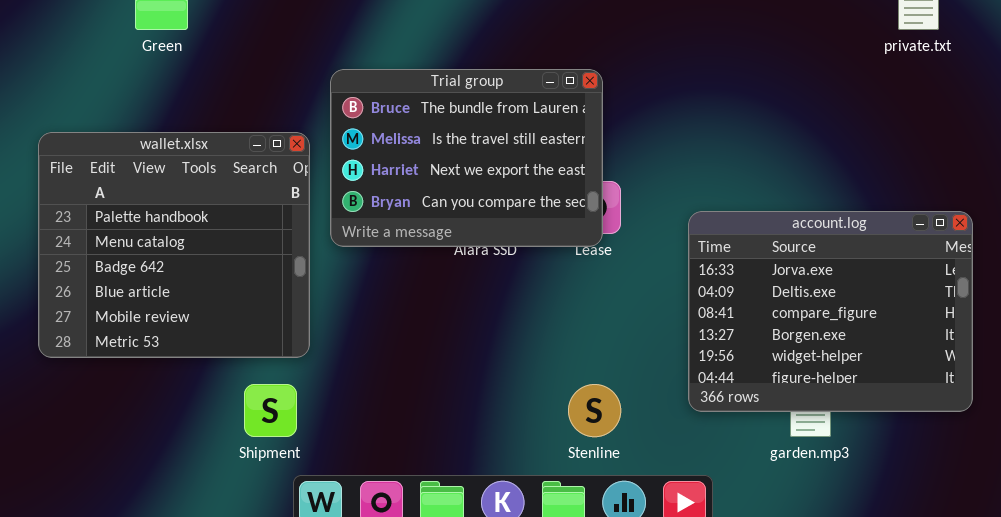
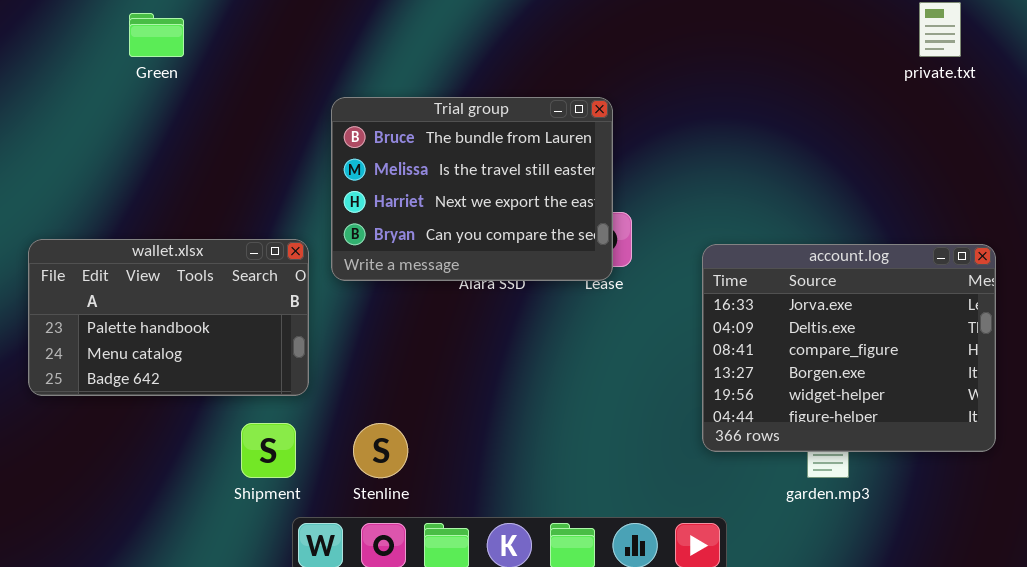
wallet.xlsx: [38,132,310,358] -> [28,239,309,396], resized
Stenline: [568,384,621,437] -> [353,423,408,478], moved

